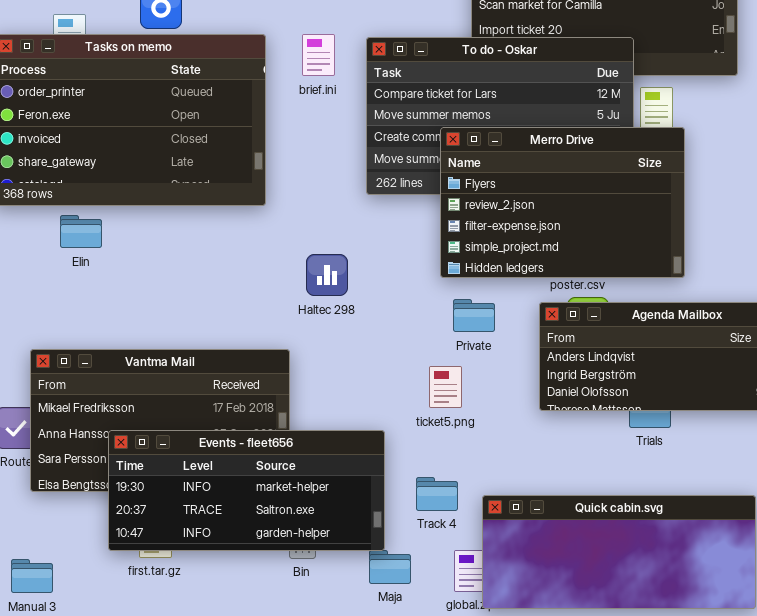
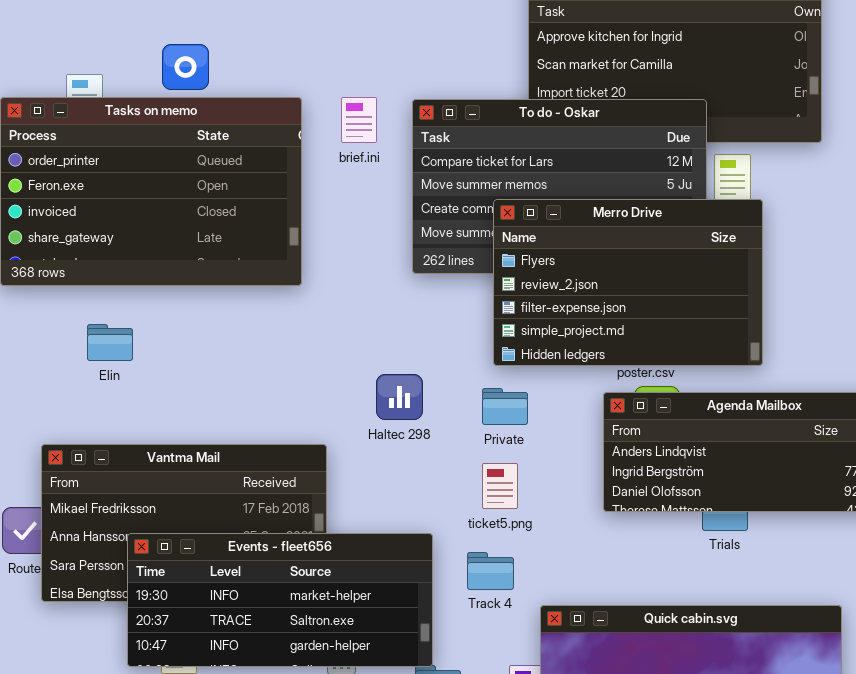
Elin: [60,215,102,248] -> [87,324,133,361], moved
Haltec 298: [306,254,348,296] -> [376,374,423,420], moved
Private: [453,299,495,332] -> [482,388,528,425], moved
Track 4: [416,477,458,511] -> [467,552,514,590], moved

